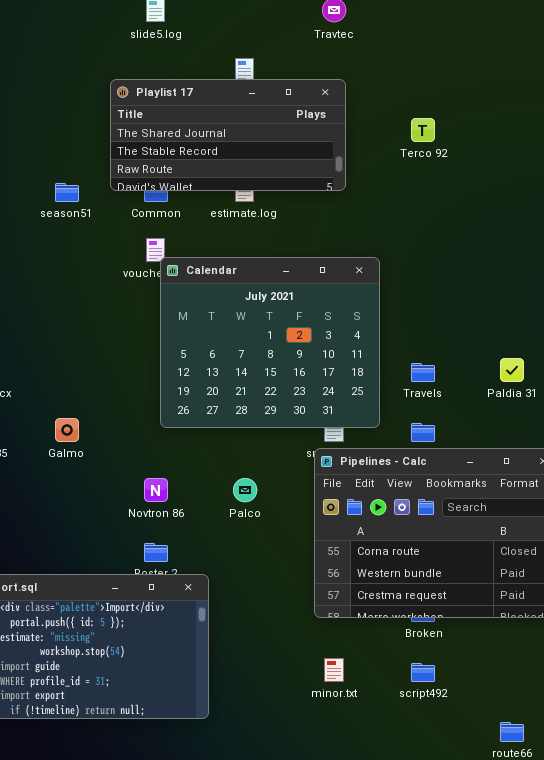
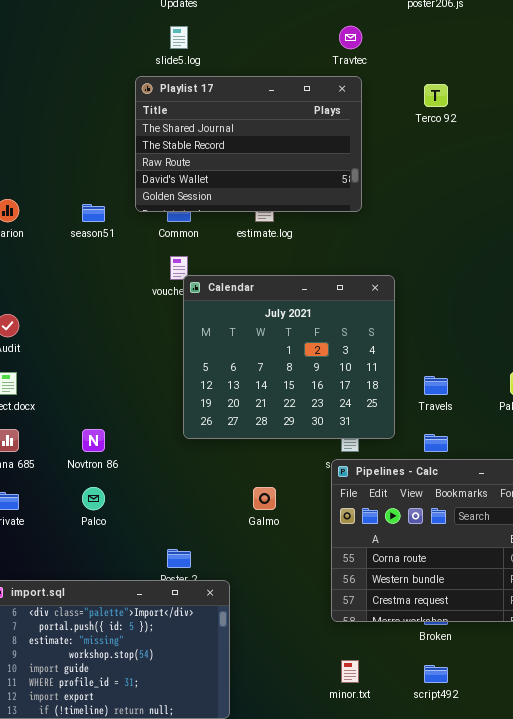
Playlist 17: [110,79,346,191] -> [135,76,362,212], resized
Terco 92: [411,118,435,142] -> [424,84,448,107], moved
Galmo: [55,418,79,442] -> [253,487,276,510], moved
Novtron 86: [144,478,168,502] -> [82,429,105,452], moved
Palco: [233,478,257,502] -> [82,487,105,510], moved

